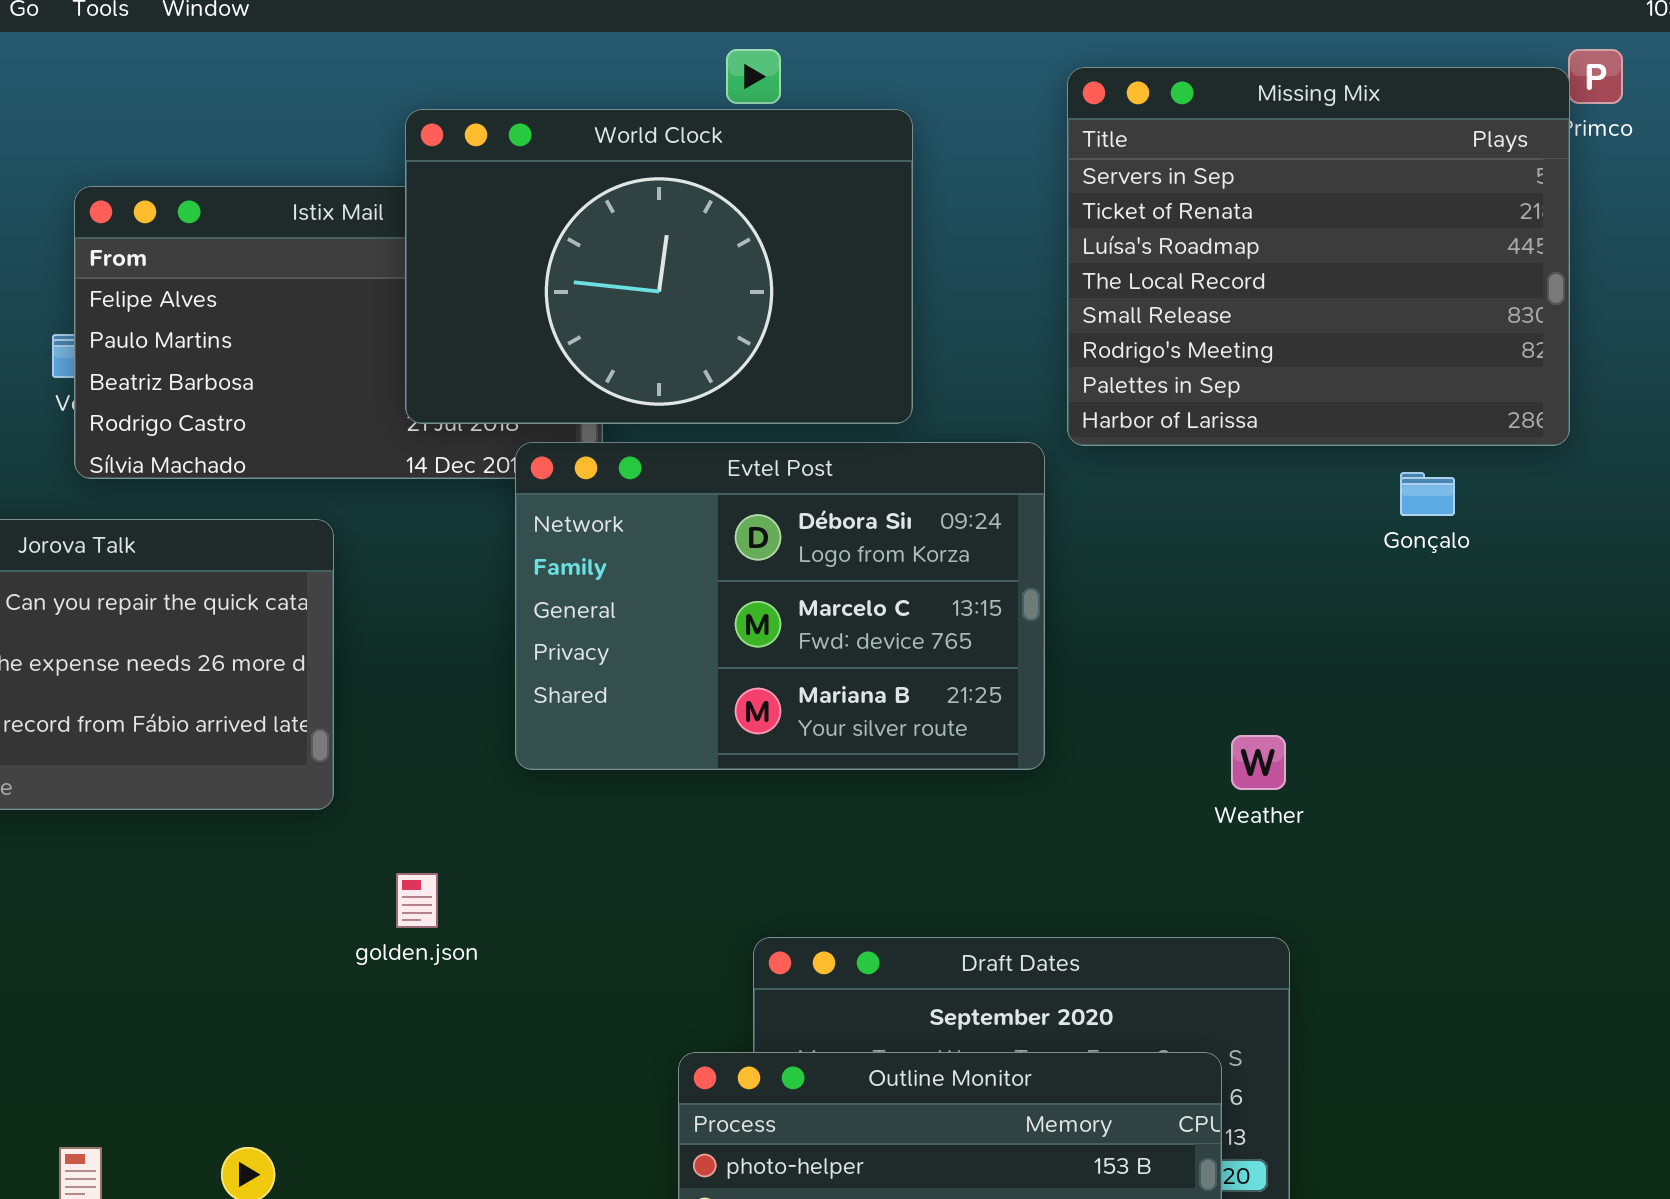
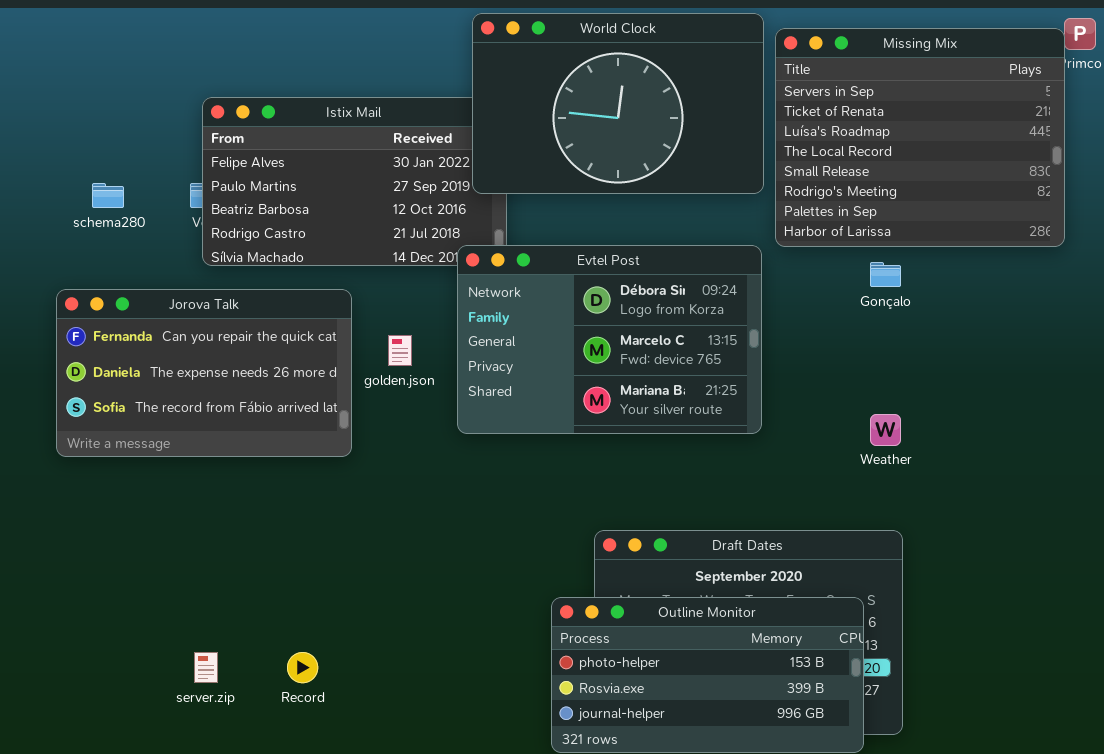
World Clock: [405,109,913,424] -> [472,13,764,194], moved
Gonçalo: [1400,472,1455,516] -> [870,262,901,287], moved
golden.json: [396,873,438,928] -> [388,335,412,366], moved

